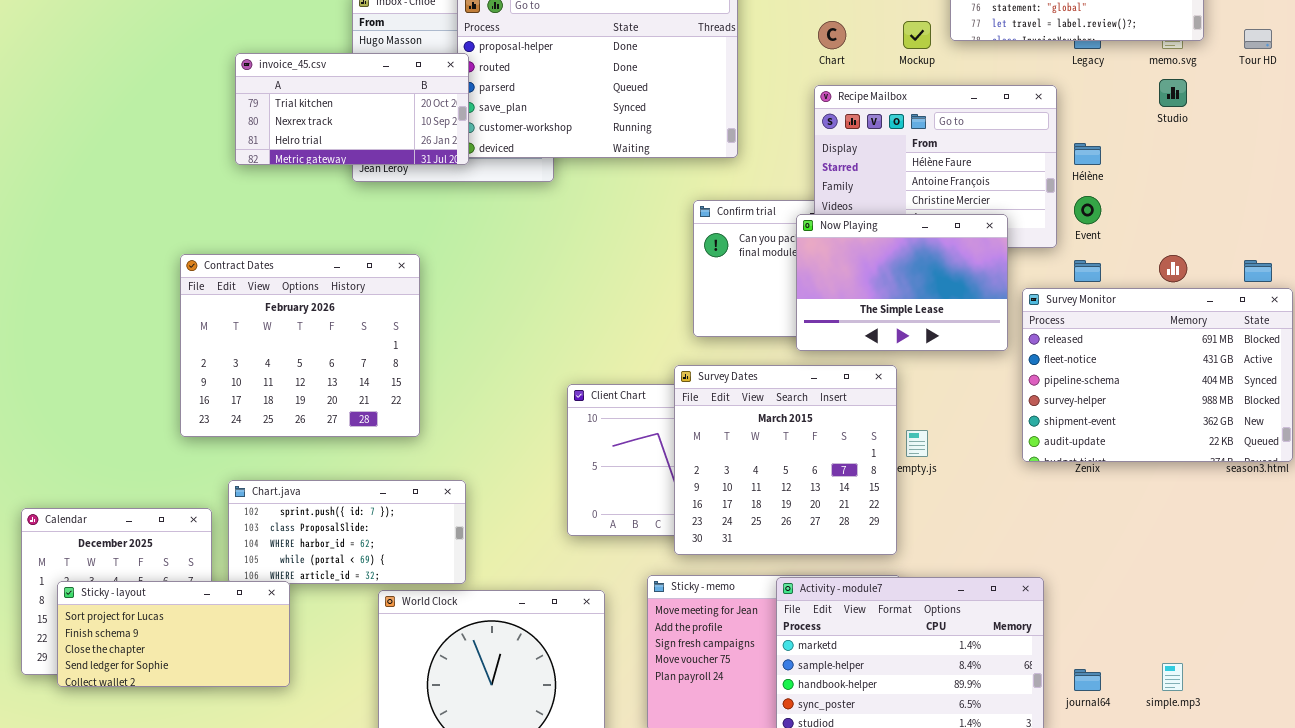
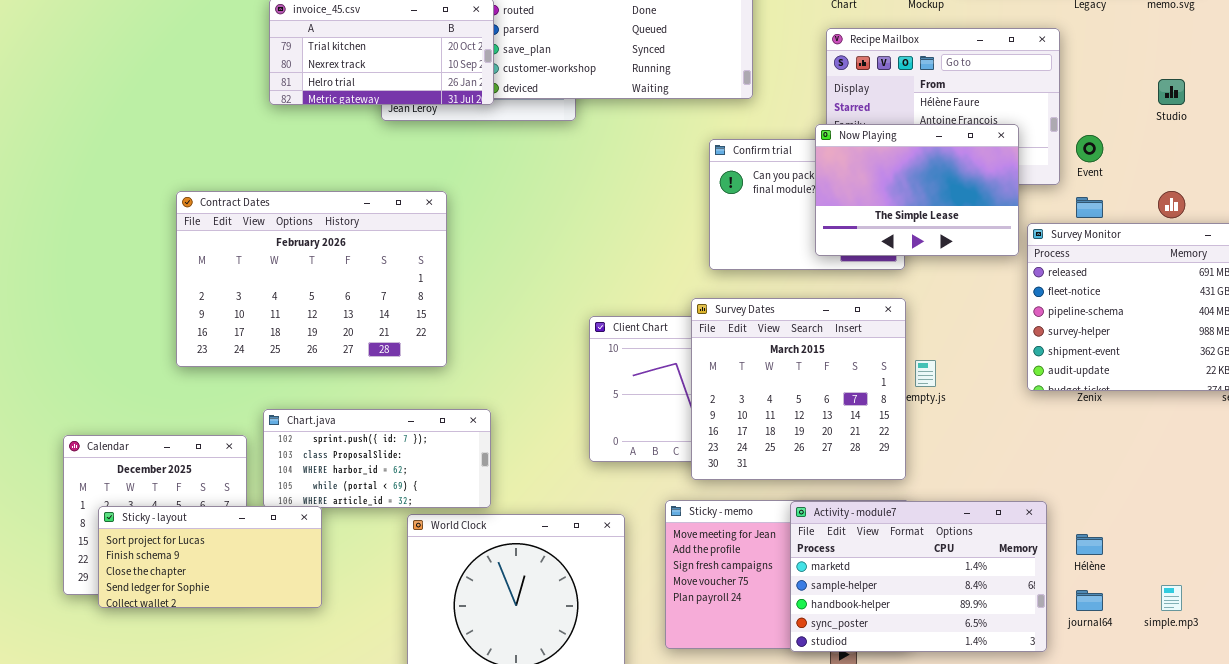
Studio: [1159,79,1187,107] -> [1158,79,1185,105], moved
Hélène: [1074,143,1101,165] -> [1076,534,1103,555], moved
Now Playing: [796,214,1008,351] -> [815,124,1019,256], moved
Contract Dates: [180,254,420,437] -> [176,191,447,367], resized

